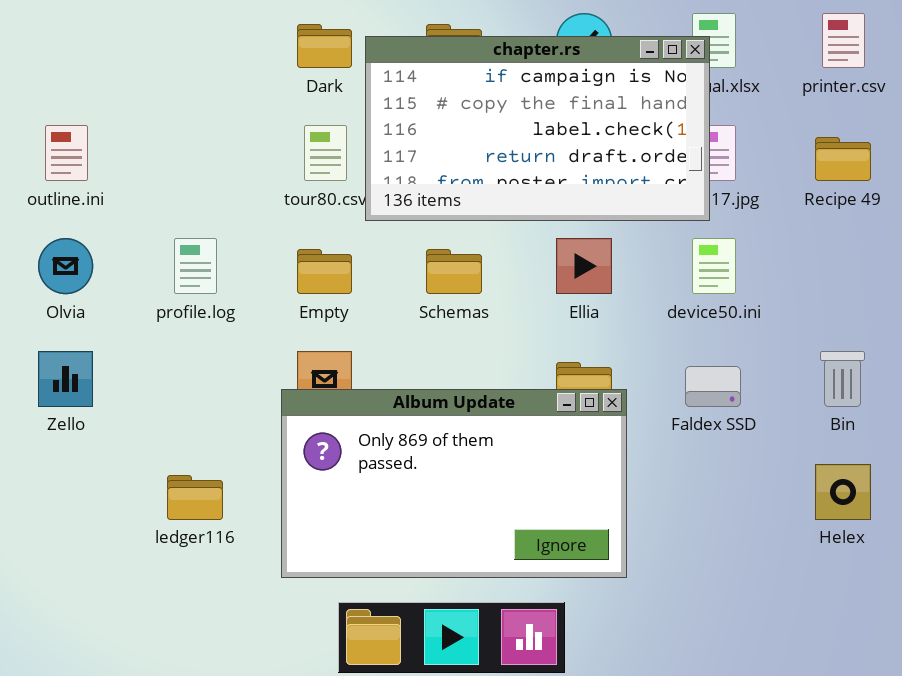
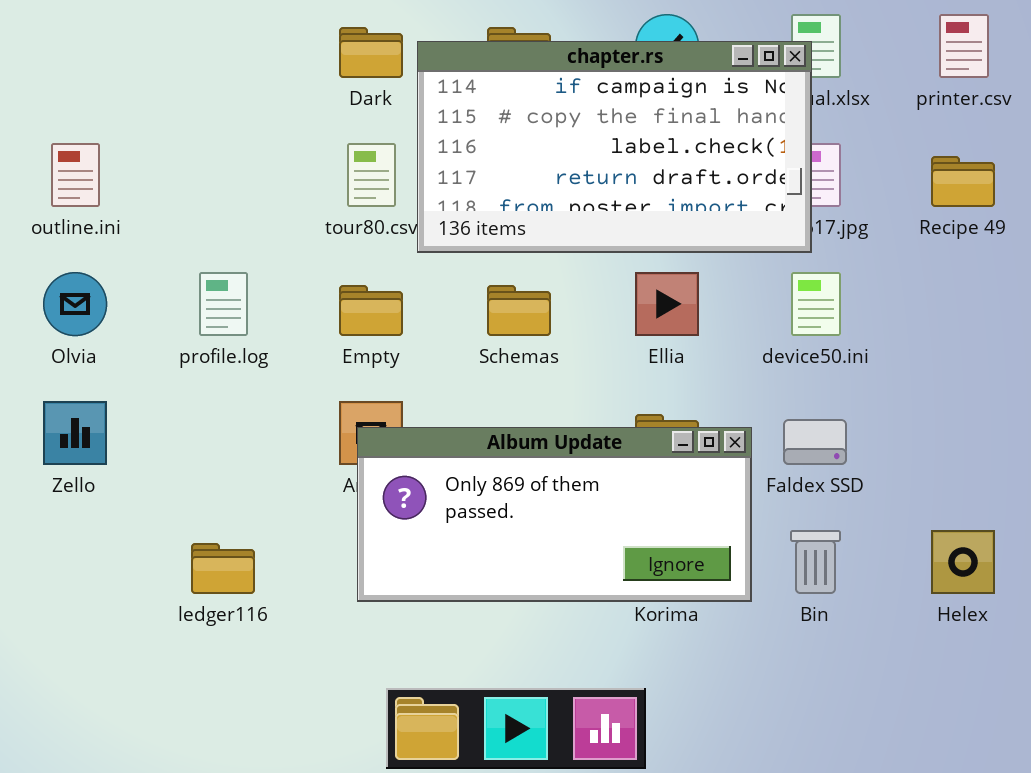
Bin: [820,351,865,407] -> [790,530,841,594], moved
Album Update: [281,389,627,578] -> [357,427,752,602], moved, resized

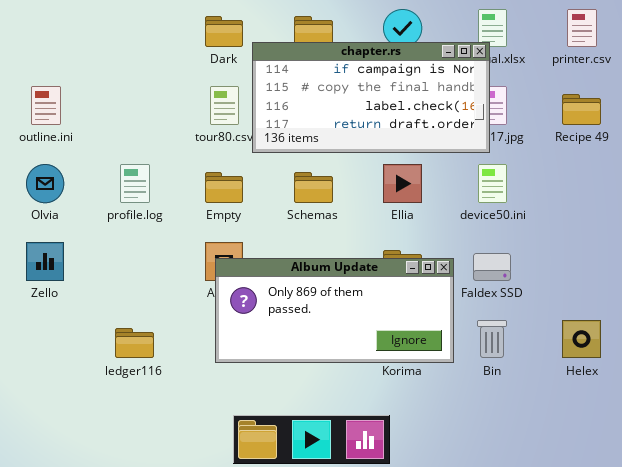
chapter.rs: [417,41,812,253] -> [252,42,490,153], resized

